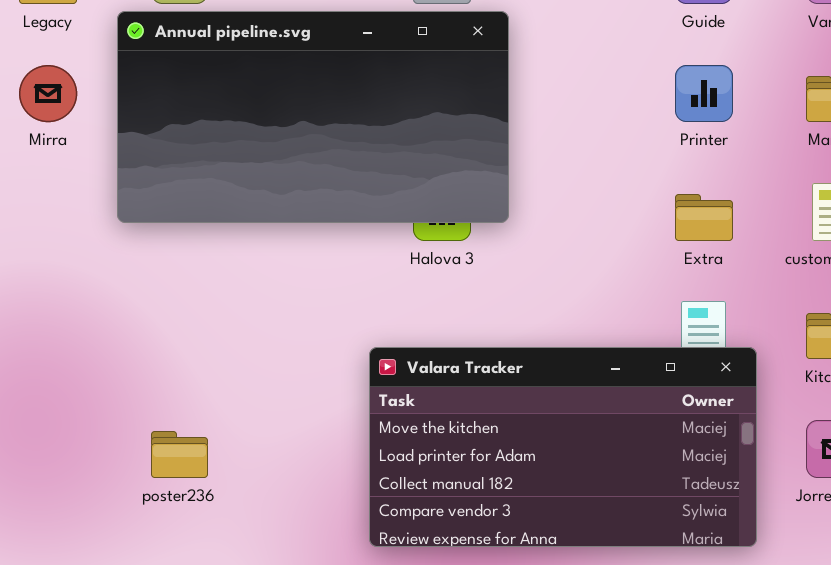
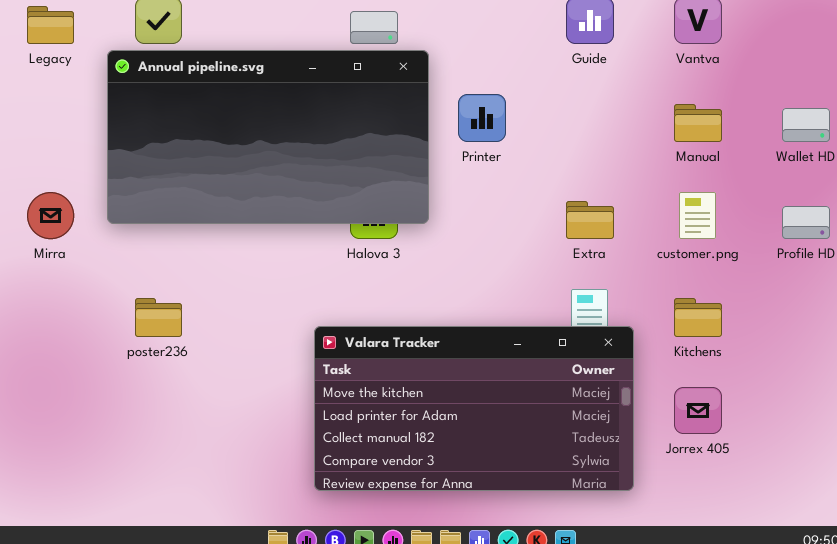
Mirra: [19,65,77,122] -> [27,192,74,239], moved
Printer: [675,65,733,122] -> [458,94,506,142], moved
poster236: [151,431,208,478] -> [135,298,182,337], moved

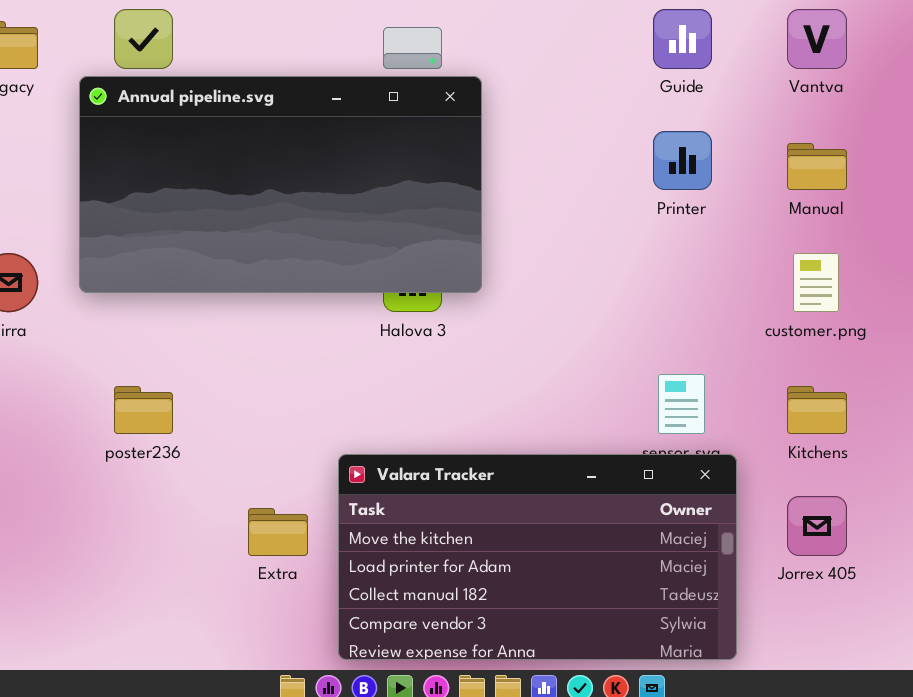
Printer: [458,94,506,142] -> [653,131,712,190], moved
Extra: [566,201,614,239] -> [248,508,308,556], moved
Valara Tracker: [314,326,634,491] -> [338,454,737,660], moved

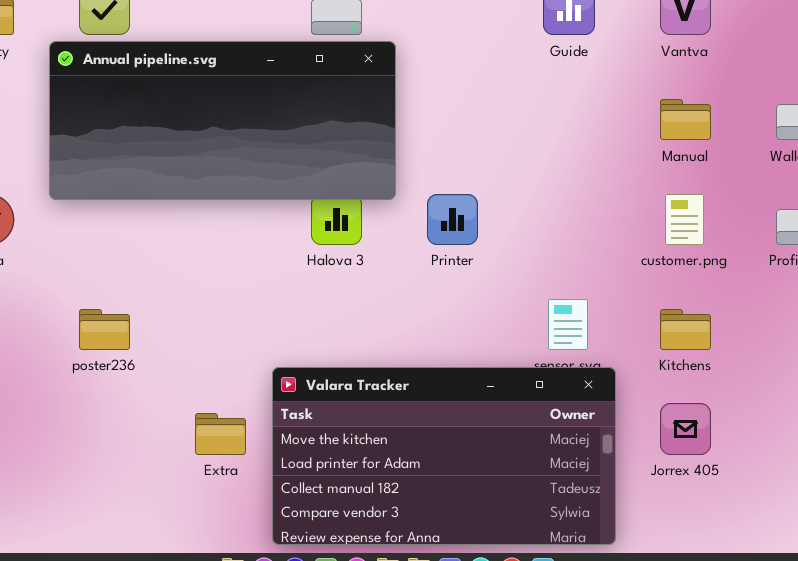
Annual pipeline.svg: [79,76,482,293] -> [49,41,396,200], resized
Printer: [653,131,712,190] -> [427,194,478,245], moved

